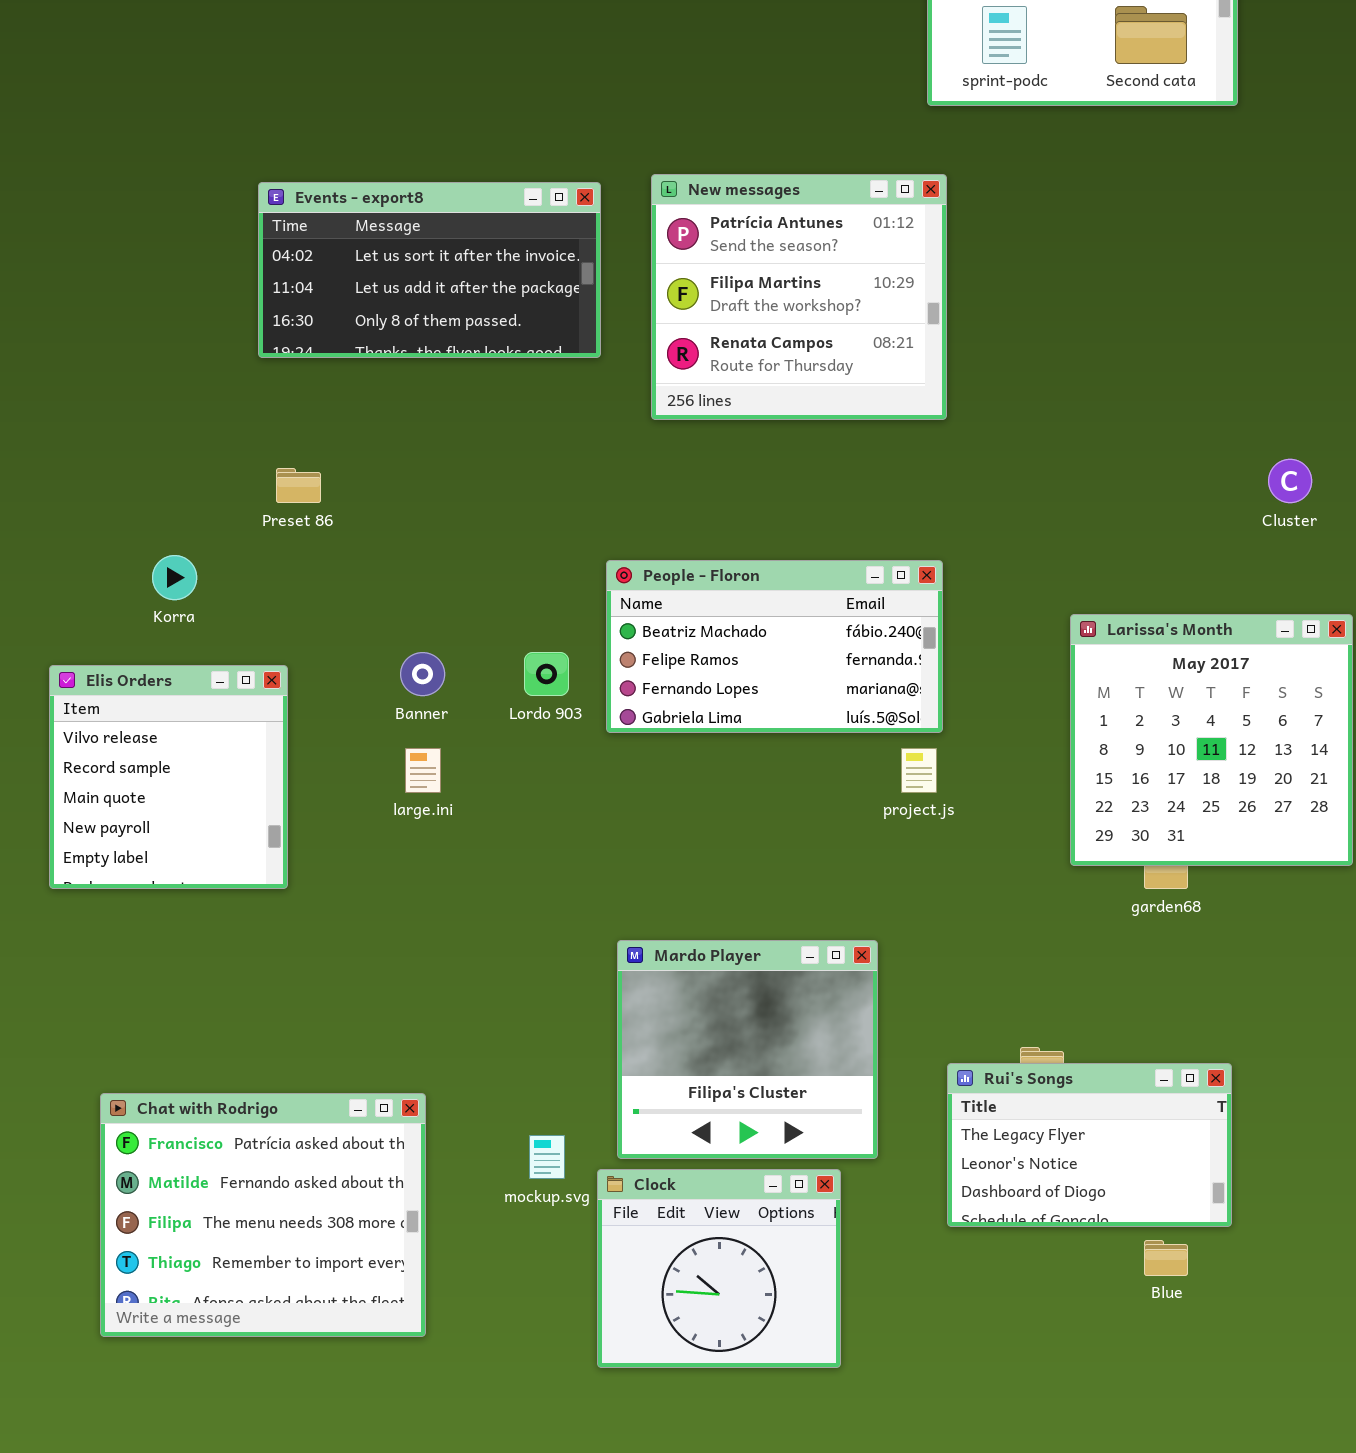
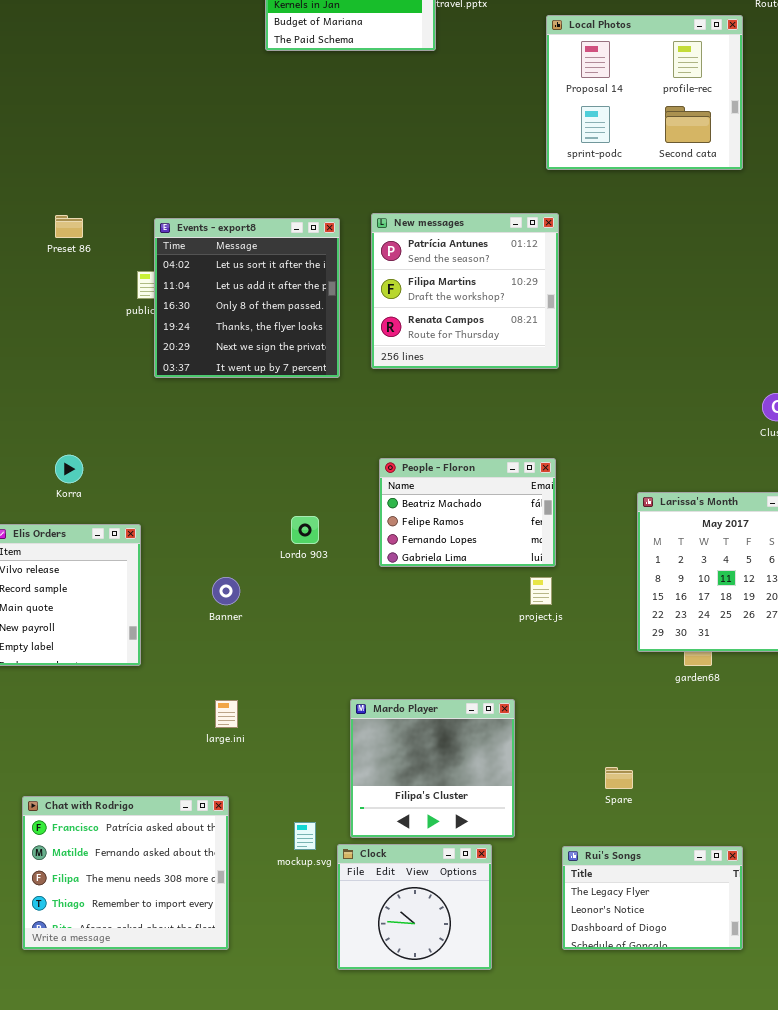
Events - export8: [258,182,601,358] -> [154,218,340,378], resized
Preset 86: [276,468,321,503] -> [55,215,83,238], moved
People - Floron: [606,560,943,733] -> [379,458,556,567], resized
Banner: [400,652,445,696] -> [212,577,240,605], moved
large.ini: [405,748,441,793] -> [215,700,238,728], moved
Rui's Songs: [947,1063,1232,1227] -> [562,846,743,950], moved

